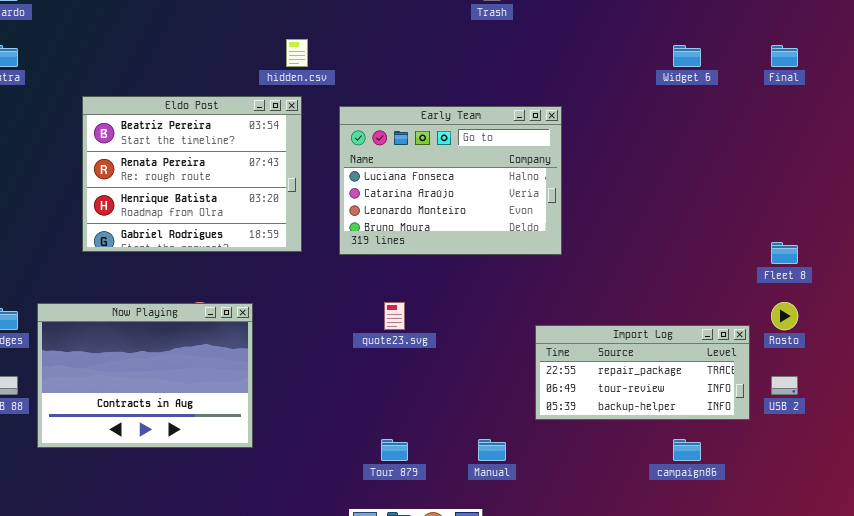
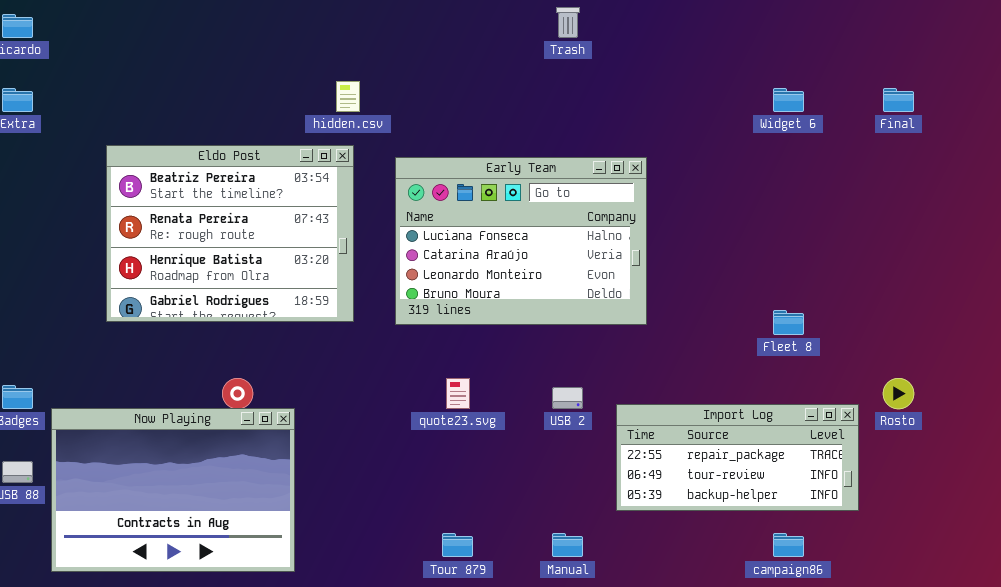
Fleet 8: [771,242,798,264] -> [773,310,804,335], moved
Now Playing: [37,303,253,448] -> [51,408,295,572], moved
USB 2: [771,376,798,395] -> [552,387,583,409], moved

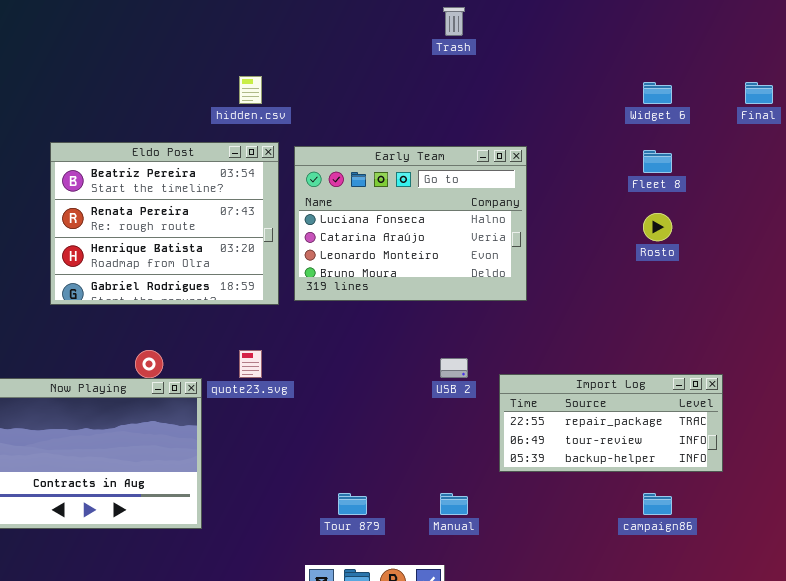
Eldo Post: [106,145,354,322] -> [50,142,279,305], moved
Fleet 8: [773,310,804,335] -> [643,150,672,173], moved
quote23.svg: [446,378,470,409] -> [239,350,262,378], moved
Rosto: [883,378,914,409] -> [643,213,672,241], moved

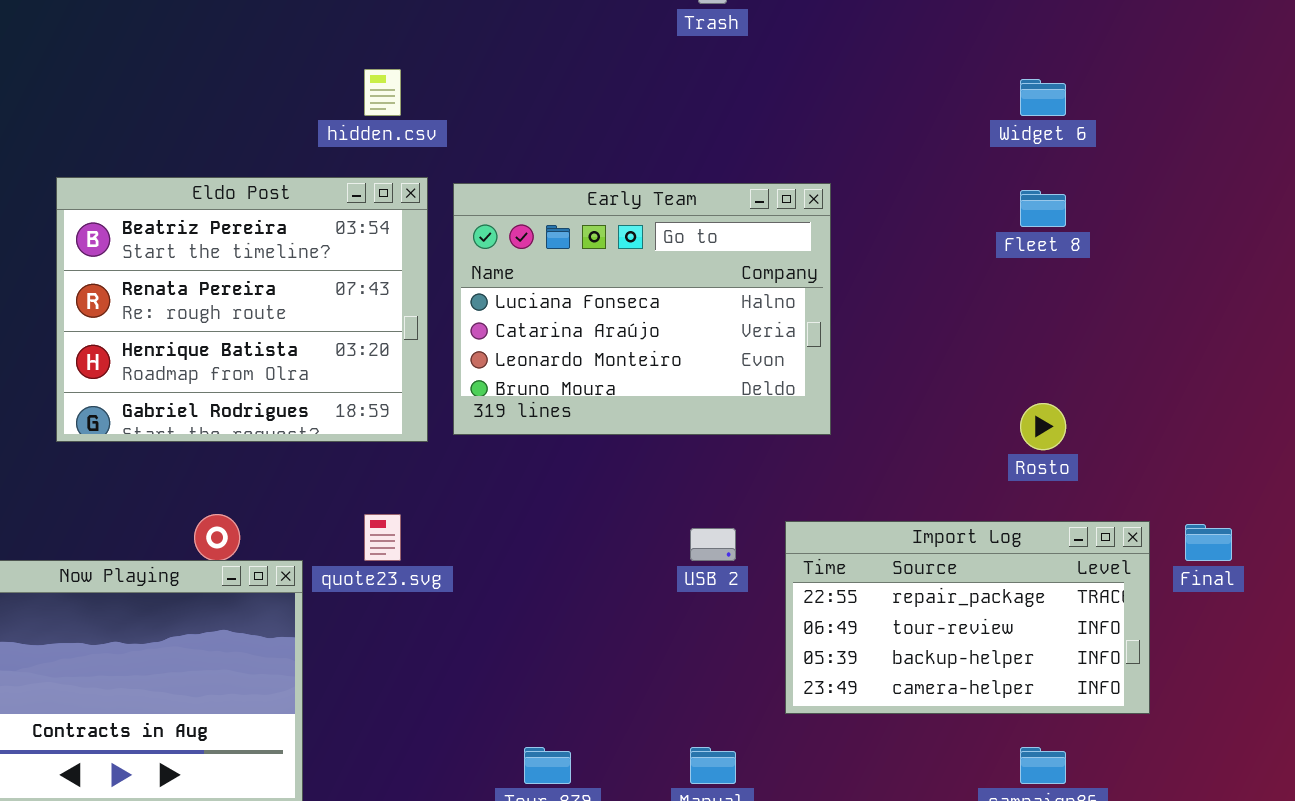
Final: [745,82,773,104] -> [1185,524,1232,561], moved
Rosto: [643,213,672,241] -> [1020,403,1066,450], moved
Import Log: [499,374,723,472] -> [785,521,1150,714], resized

